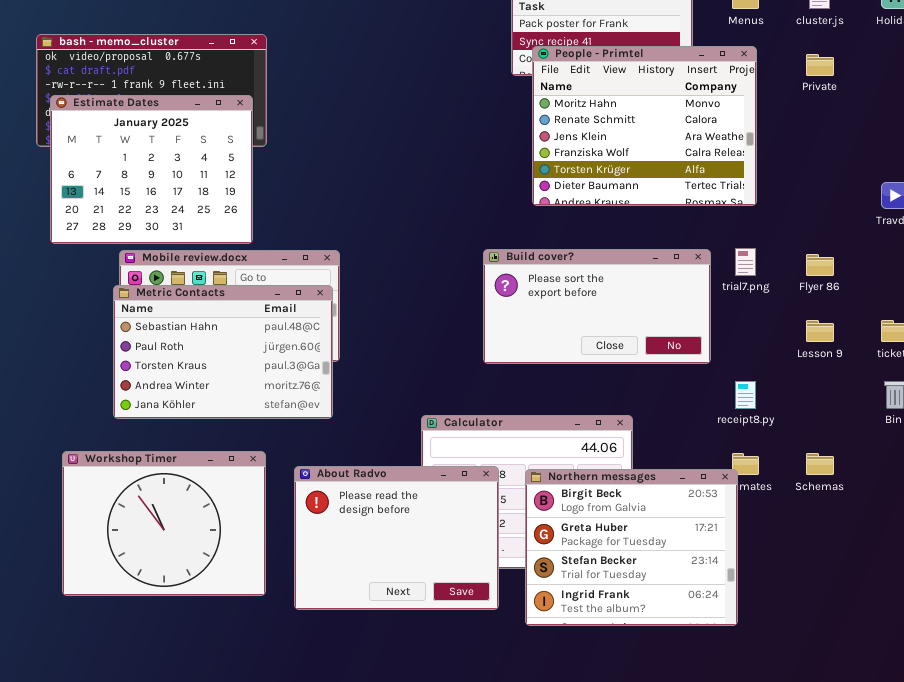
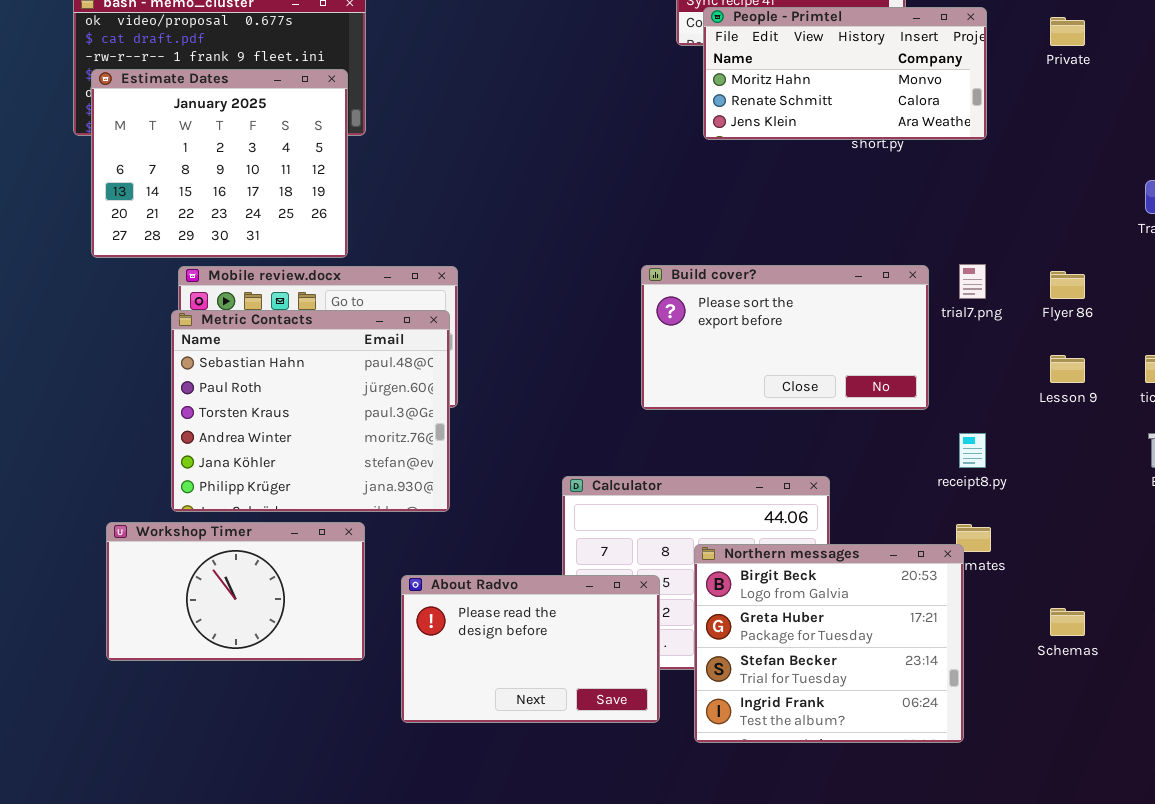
People - Primtel: [532,46,757,206] -> [703,7,987,140], resized
Metric Contacts: [113,285,333,419] -> [171,310,450,512], resized
Workshop Timer: [62,451,266,596] -> [106,522,365,661], resized
Schemas: [806,453,834,475] -> [1050,608,1085,636], moved
About Radvo: [294,466,499,610] -> [401,575,660,723], resized

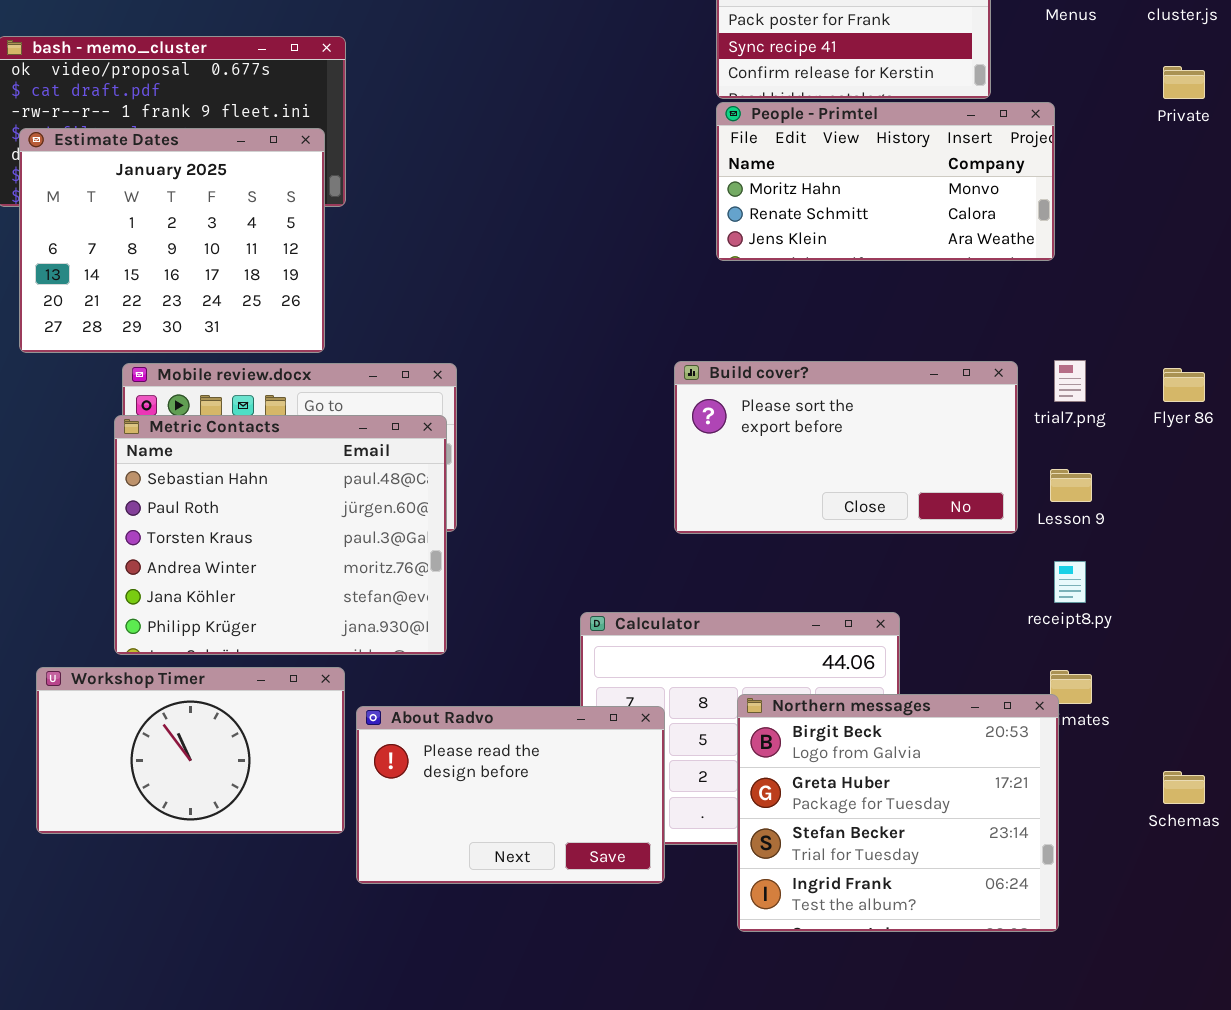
People - Primtel: [703,7,987,140] -> [716,102,1055,261], moved
Lesson 9: [1050,355,1085,383] -> [1050,469,1092,502], moved
About Radvo: [401,575,660,723] -> [356,706,665,884], moved

